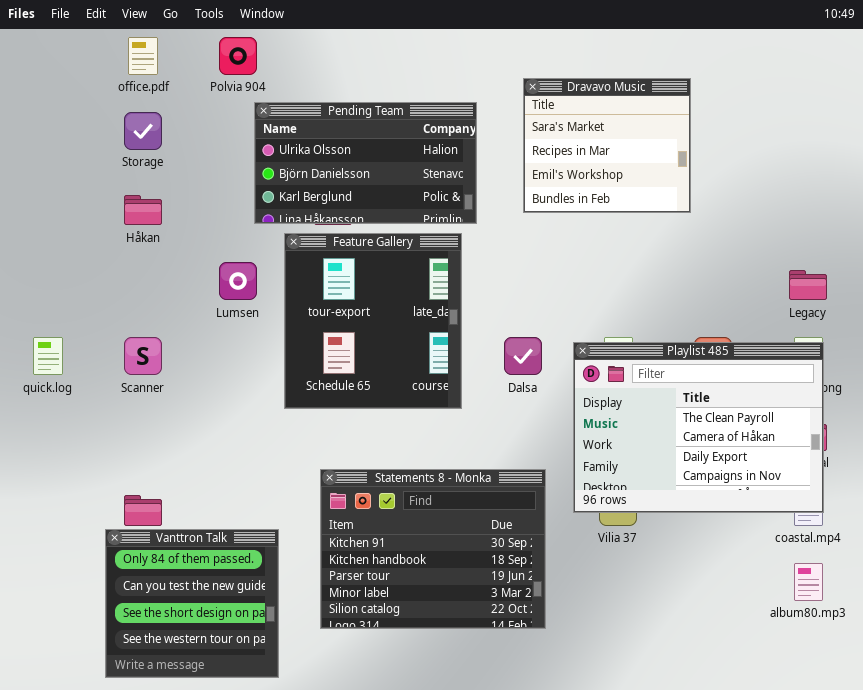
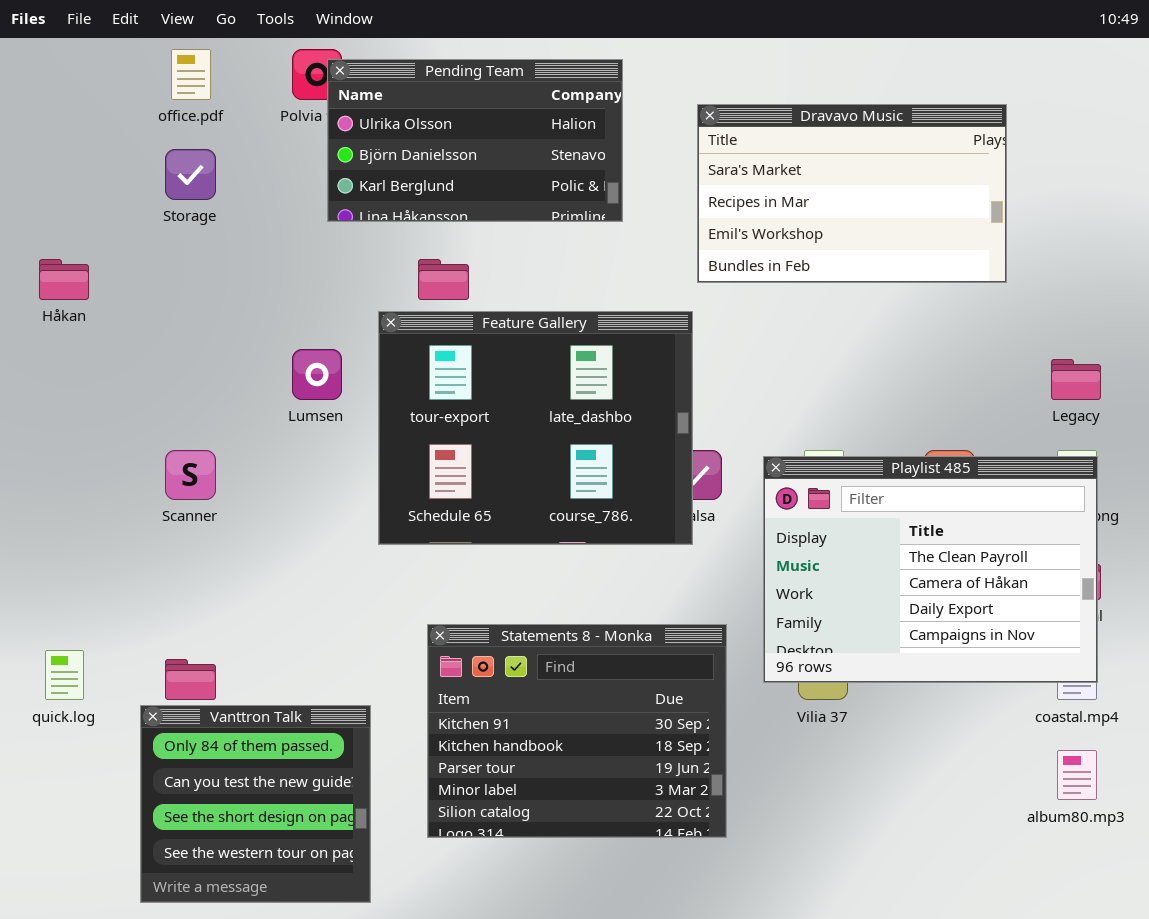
Dravavo Music: [523,78,691,213] -> [697,104,1007,283], resized
Pending Team: [254,102,477,224] -> [327,59,623,222], moved
Håkan: [124,195,162,225] -> [39,259,89,300], moved
Feature Gallery: [284,233,462,409] -> [378,311,693,545], resized
quick.log: [33,337,63,375] -> [45,650,84,700], moved

